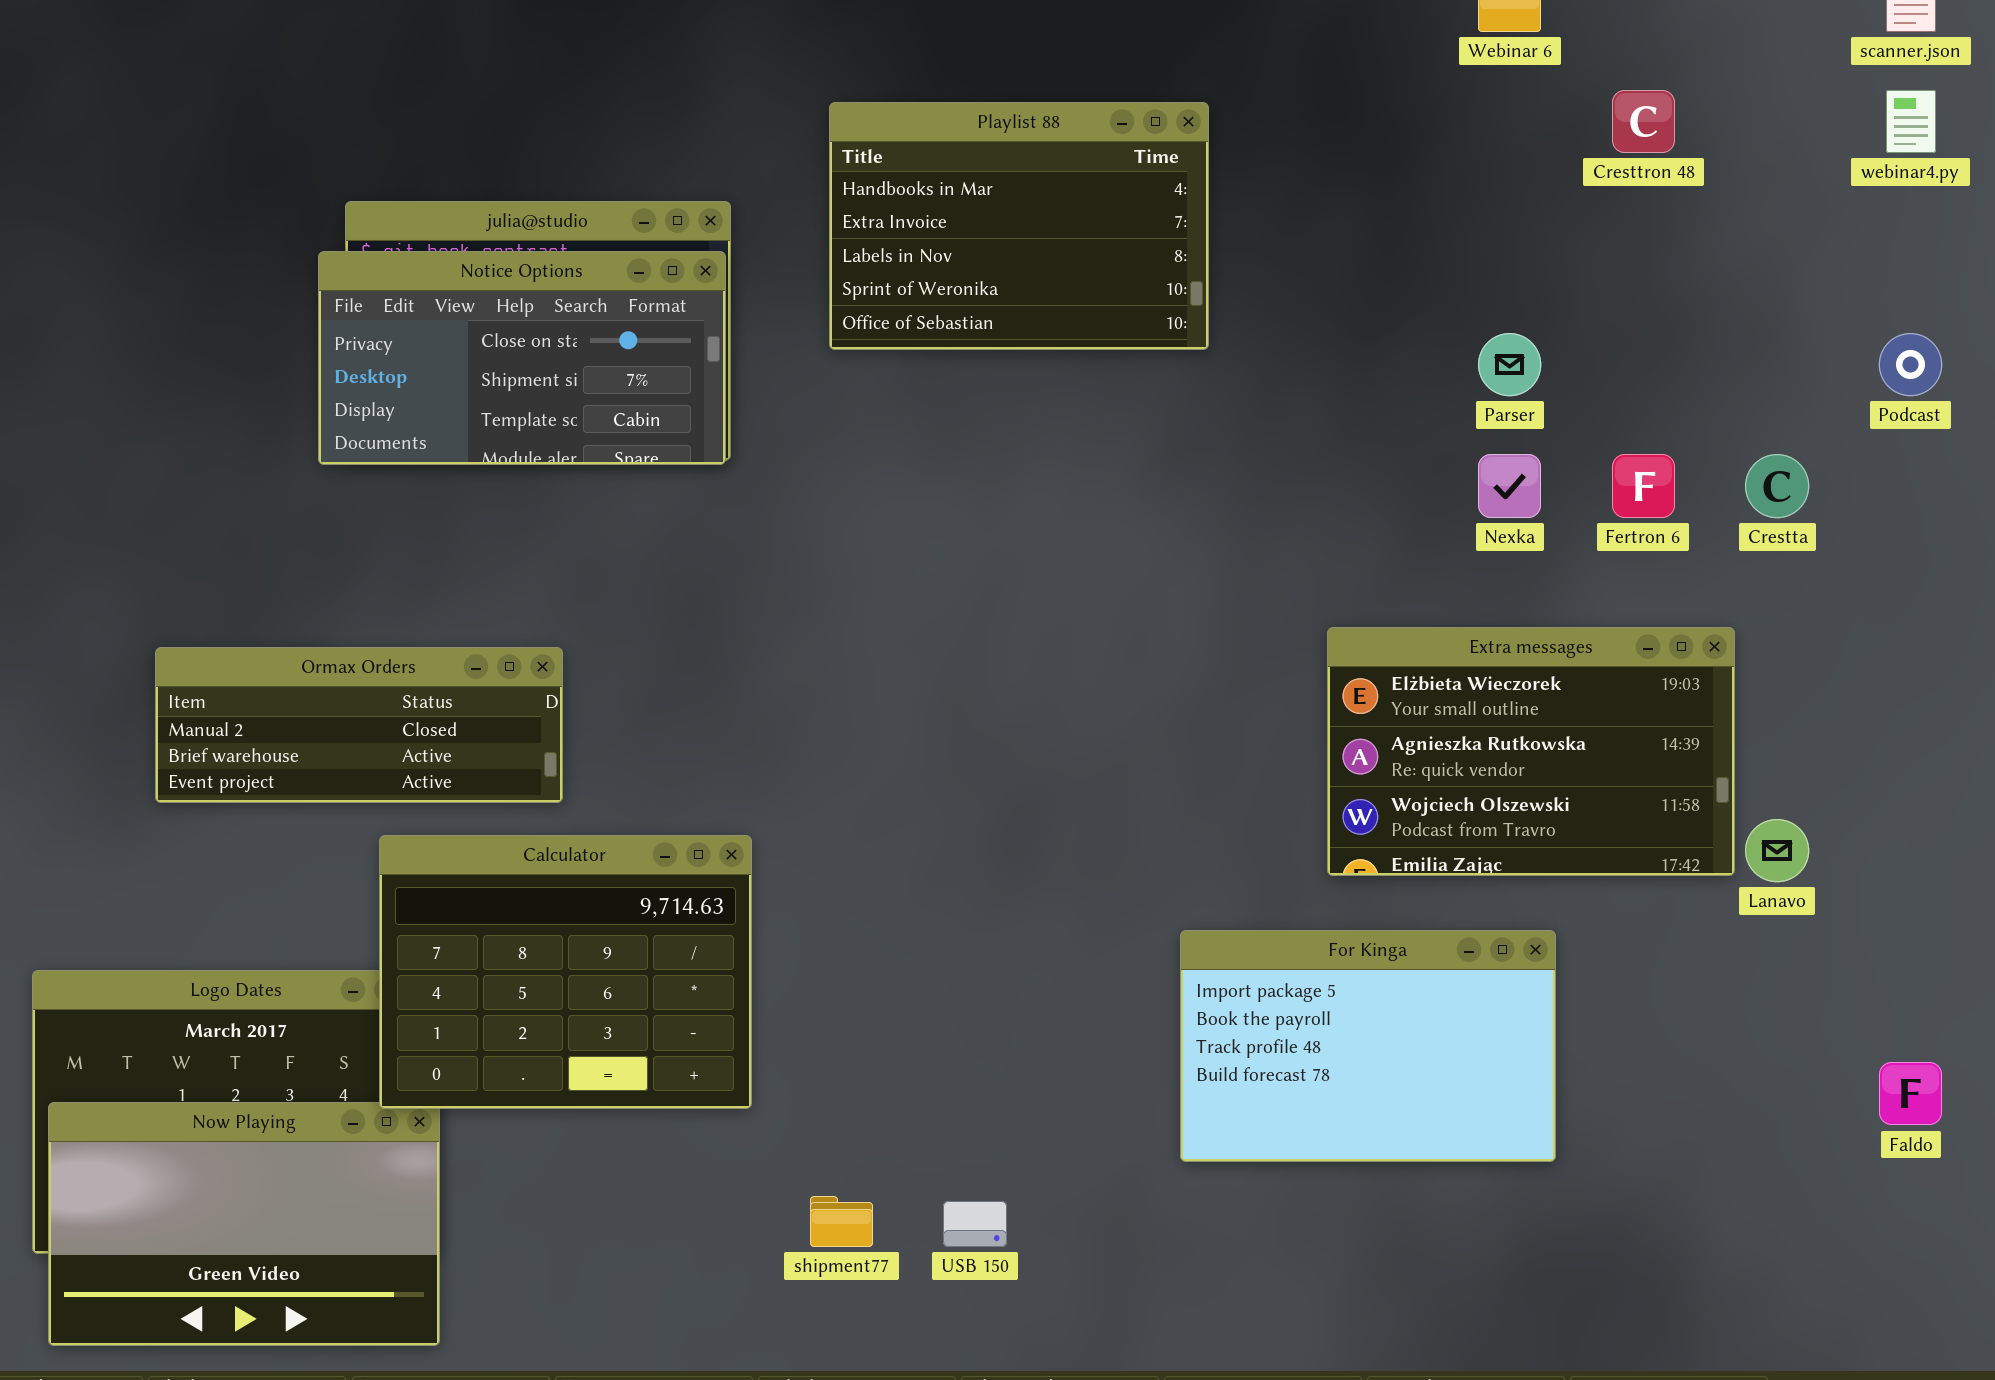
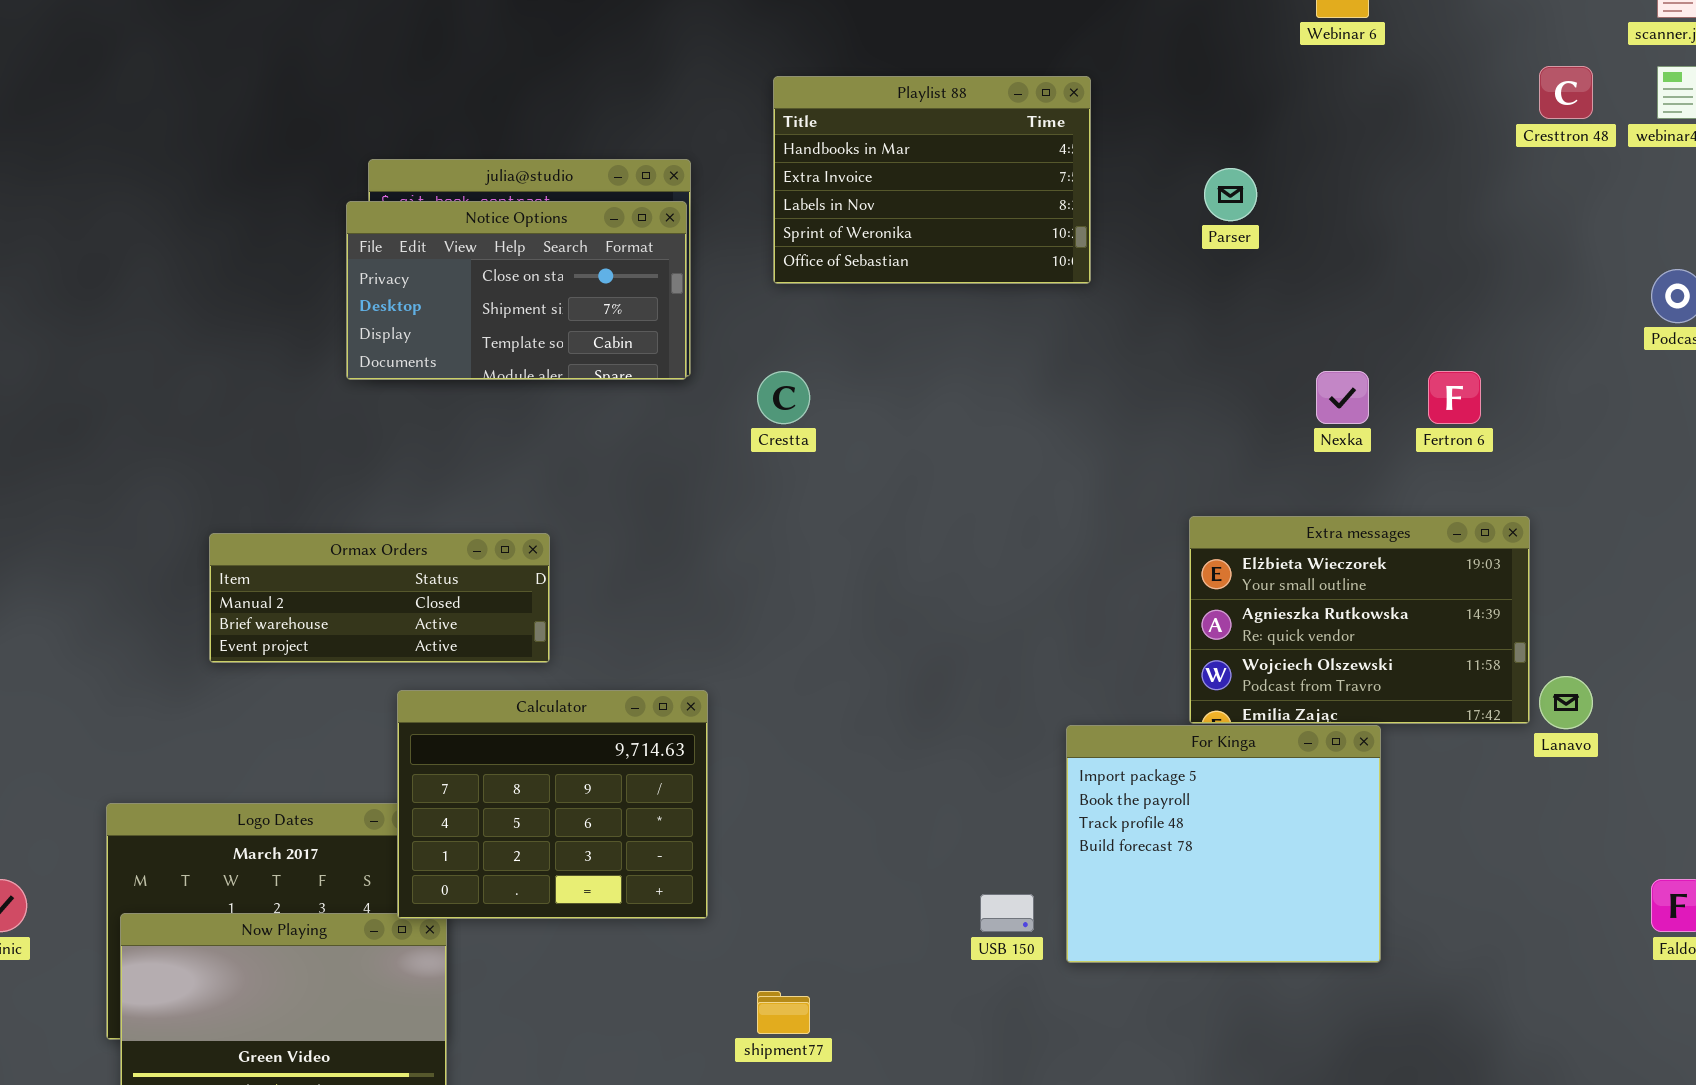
Cresttron 48: [1612,90,1675,153] -> [1539,66,1593,119], moved
Parser: [1478,333,1541,396] -> [1204,168,1257,221], moved
Crestta: [1745,454,1809,518] -> [757,371,810,424], moved
For Kinga: [1180,930,1556,1162] -> [1066,725,1381,963], resized
USB 150: [943,1201,1007,1247] -> [980,894,1034,932], moved

